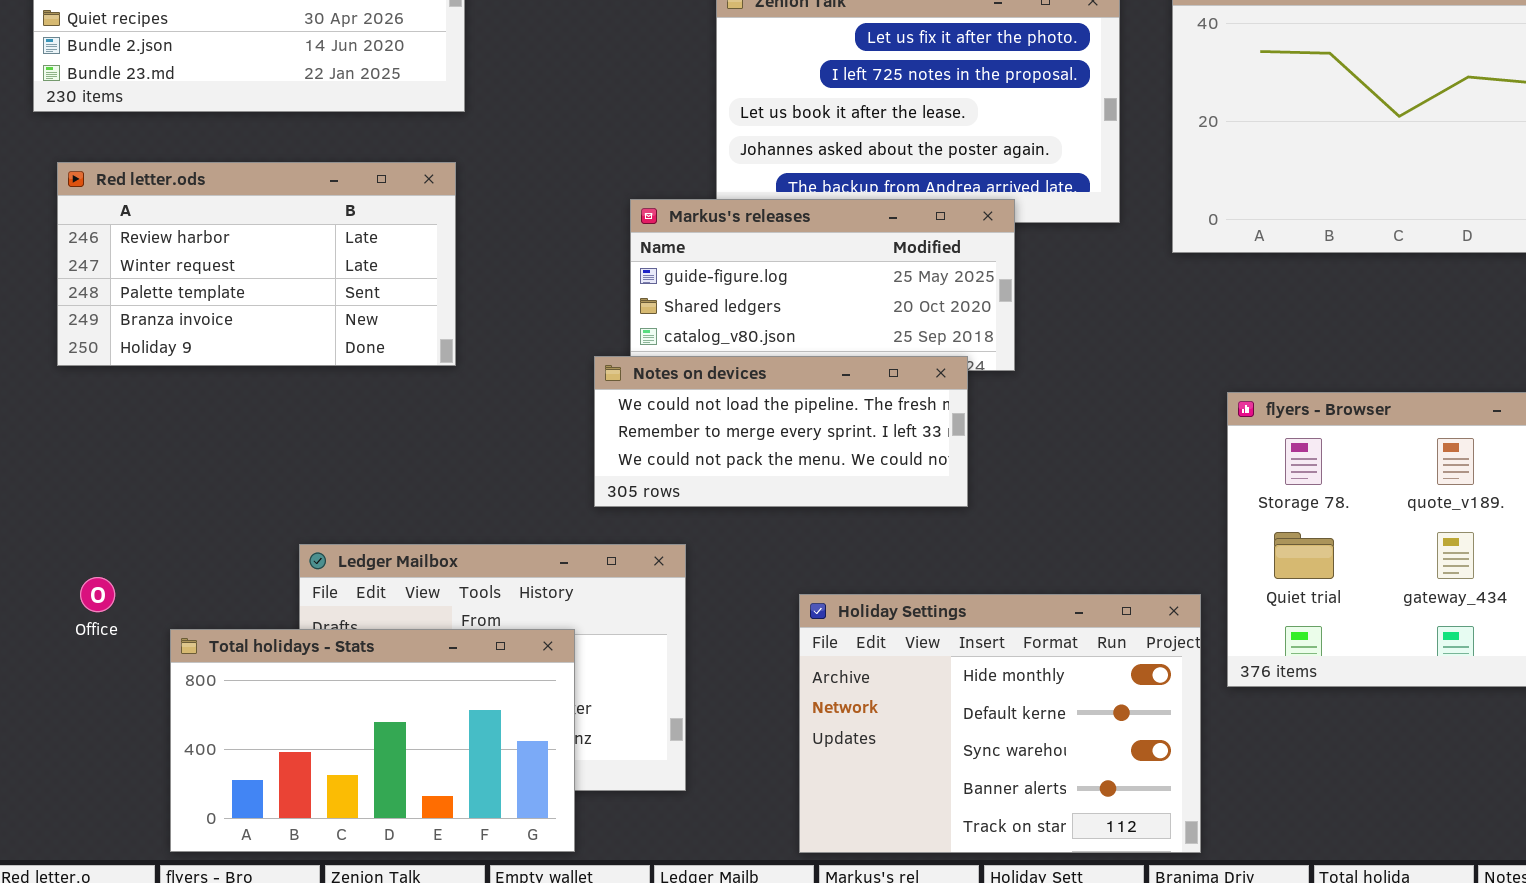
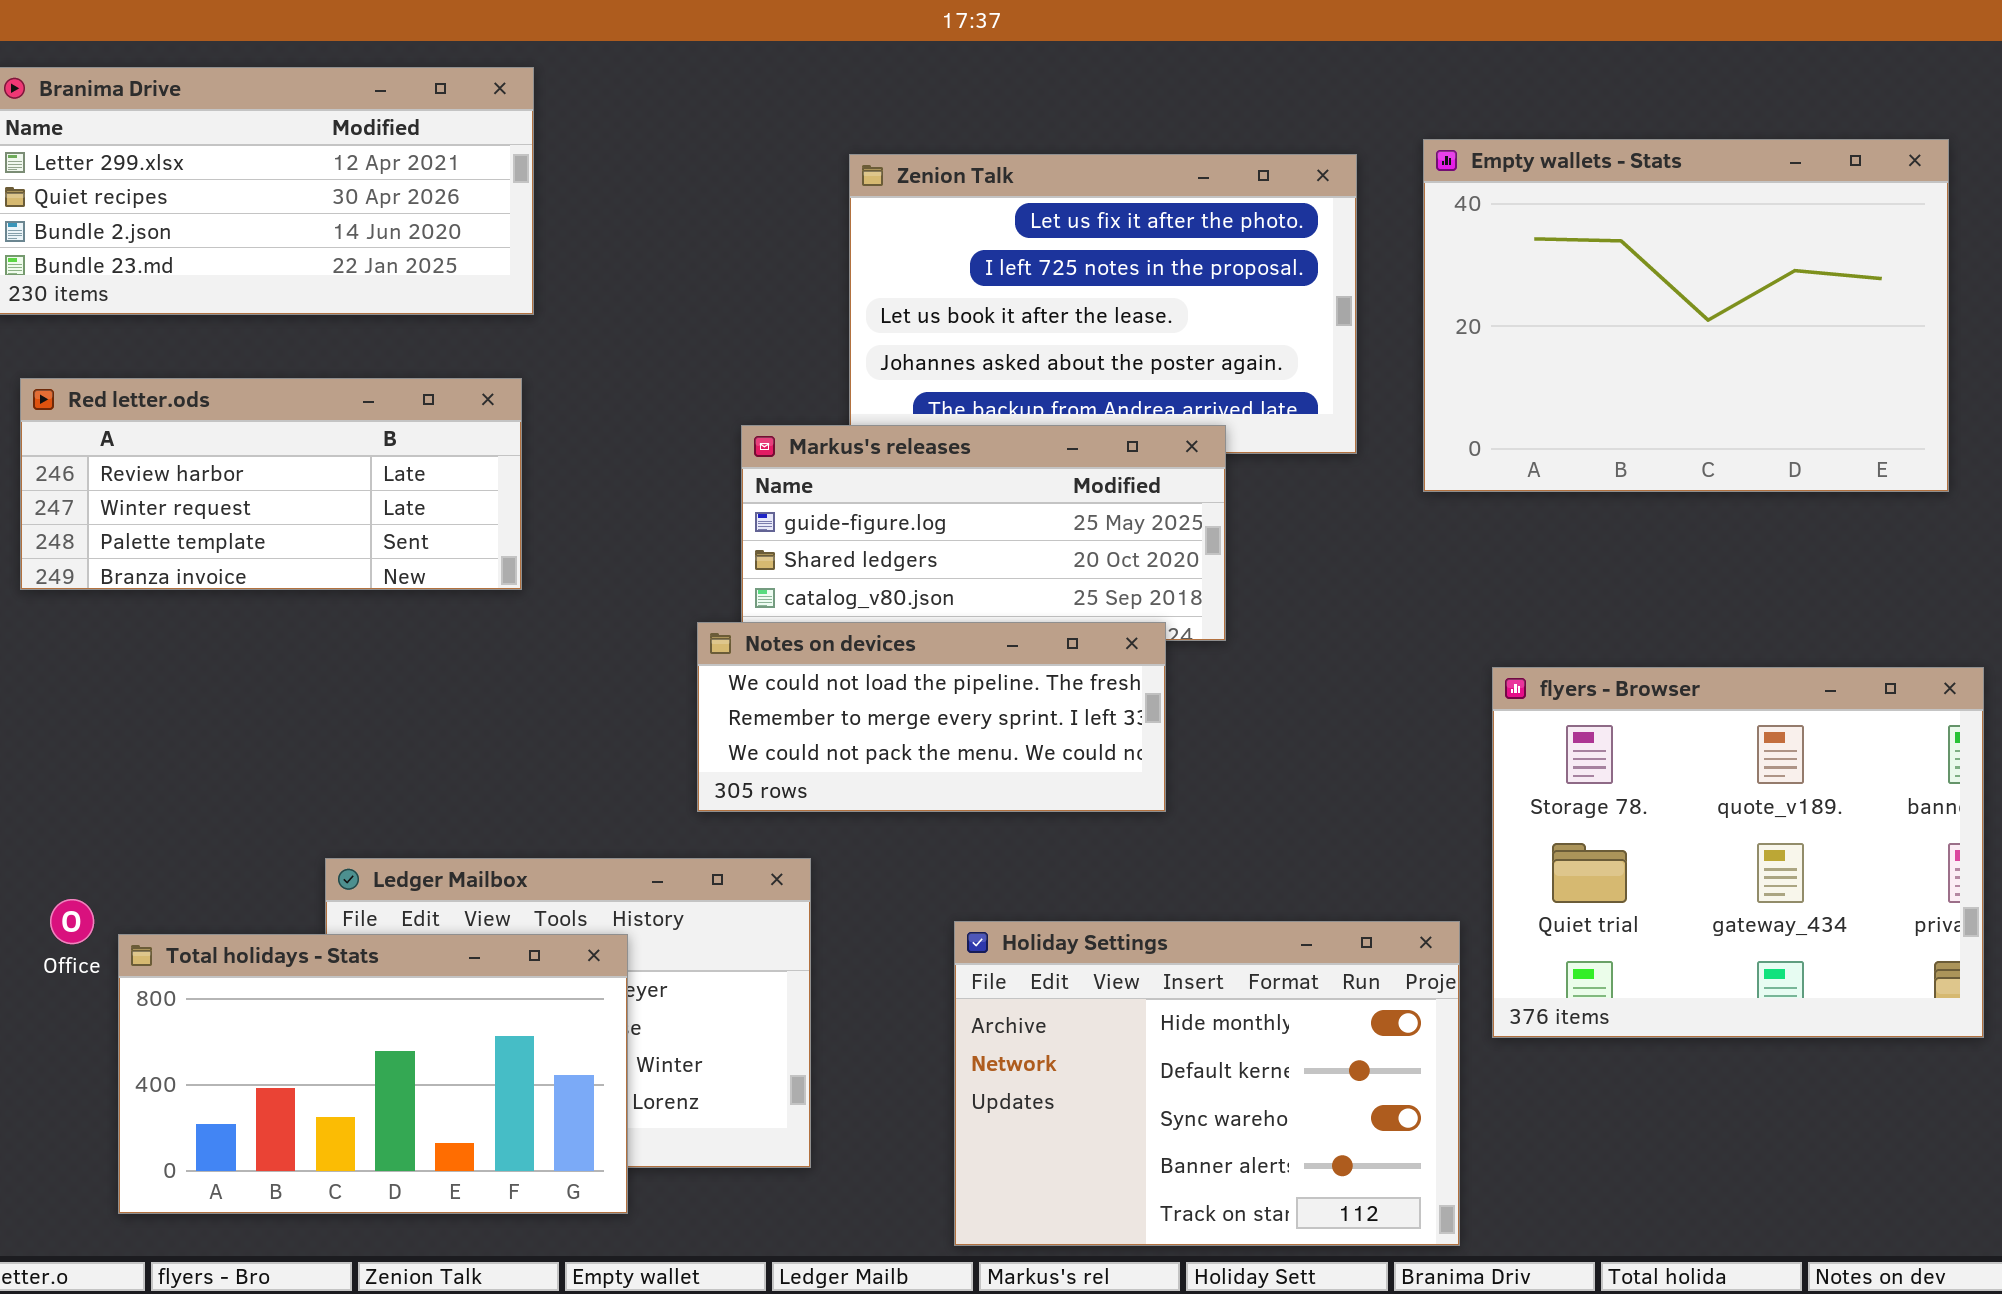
Red letter.ods: [57,162,456,366] -> [20,378,522,590], resized
Total holidays - Stats: [170,629,575,852] -> [118,934,628,1214], moved

